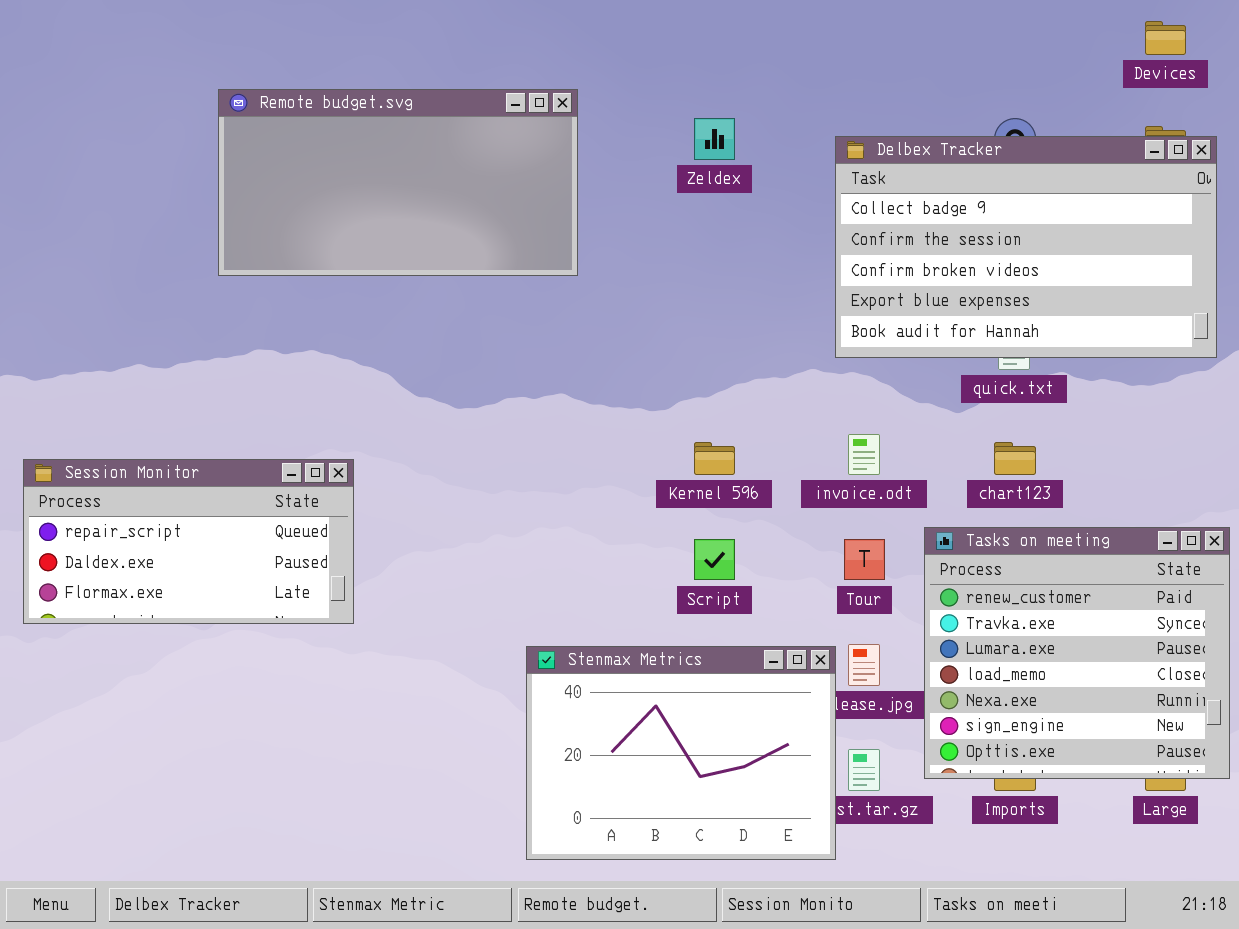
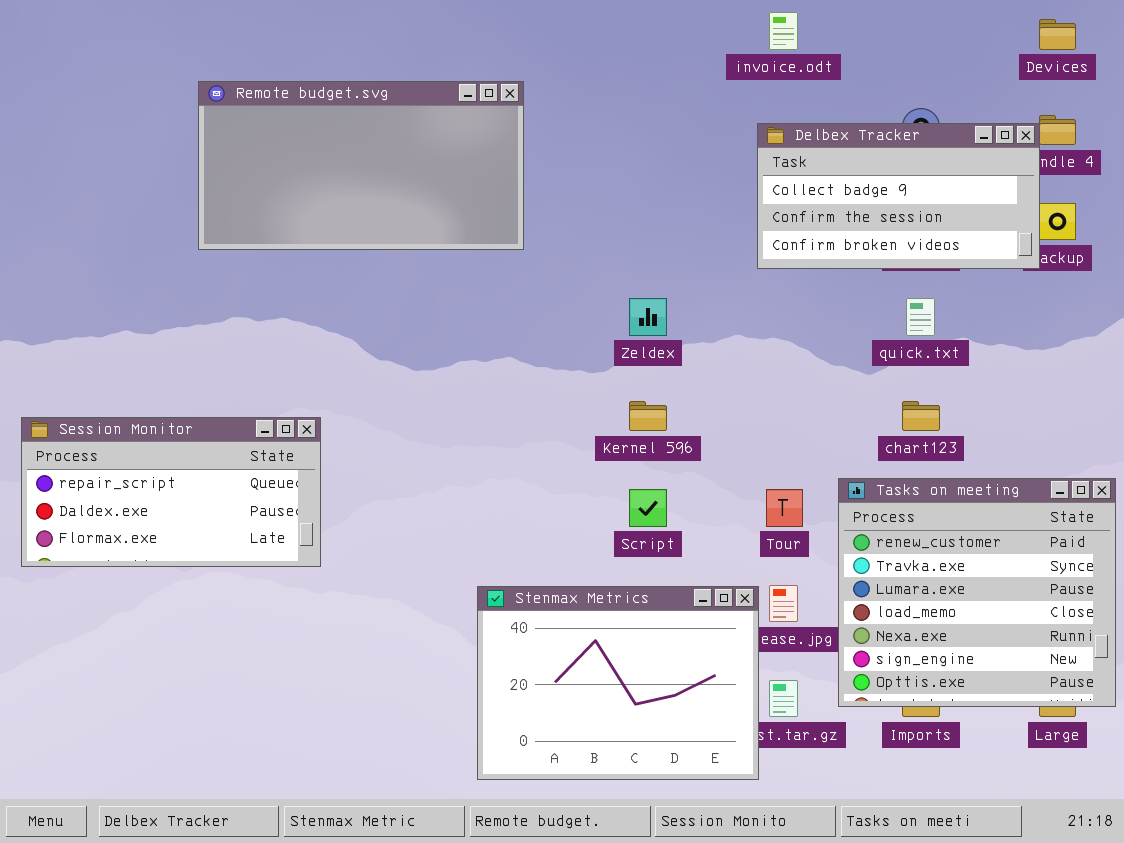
Zeldex: [694,118,735,160] -> [629,298,667,336], moved
Delbex Tracker: [835,136,1217,358] -> [757,123,1040,269], resized
invoice.odt: [848,434,880,475] -> [769,12,798,50], moved

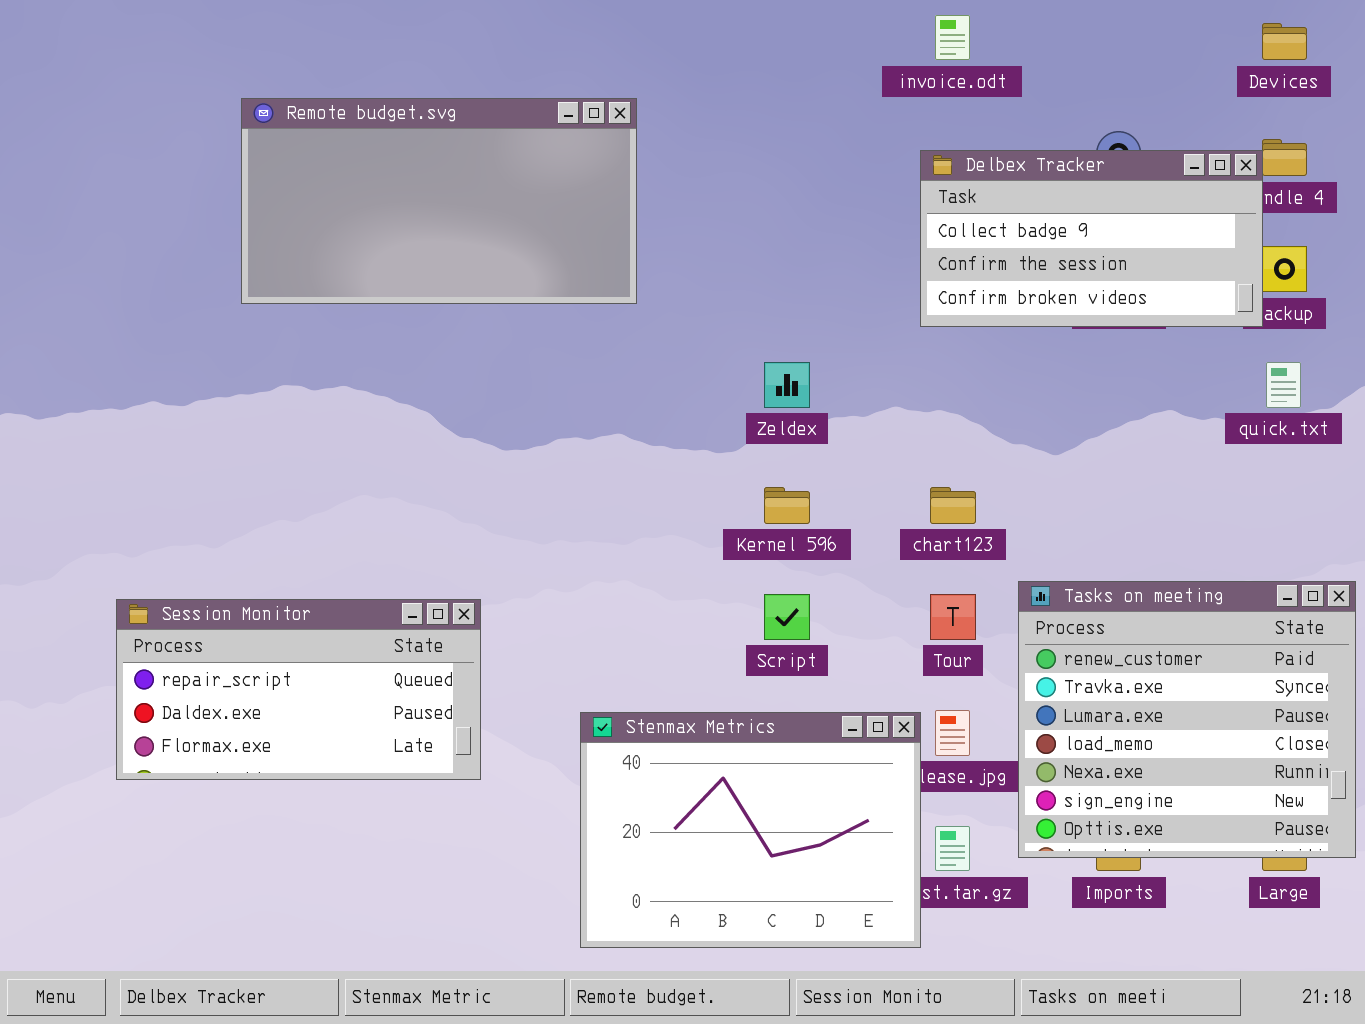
quick.txt: [906,298,935,336] -> [1266,362,1301,408], moved
chart123: [902,401,940,431] -> [930,487,976,524], moved
Session Monitor: [21,417,321,567] -> [116,599,481,780], moved

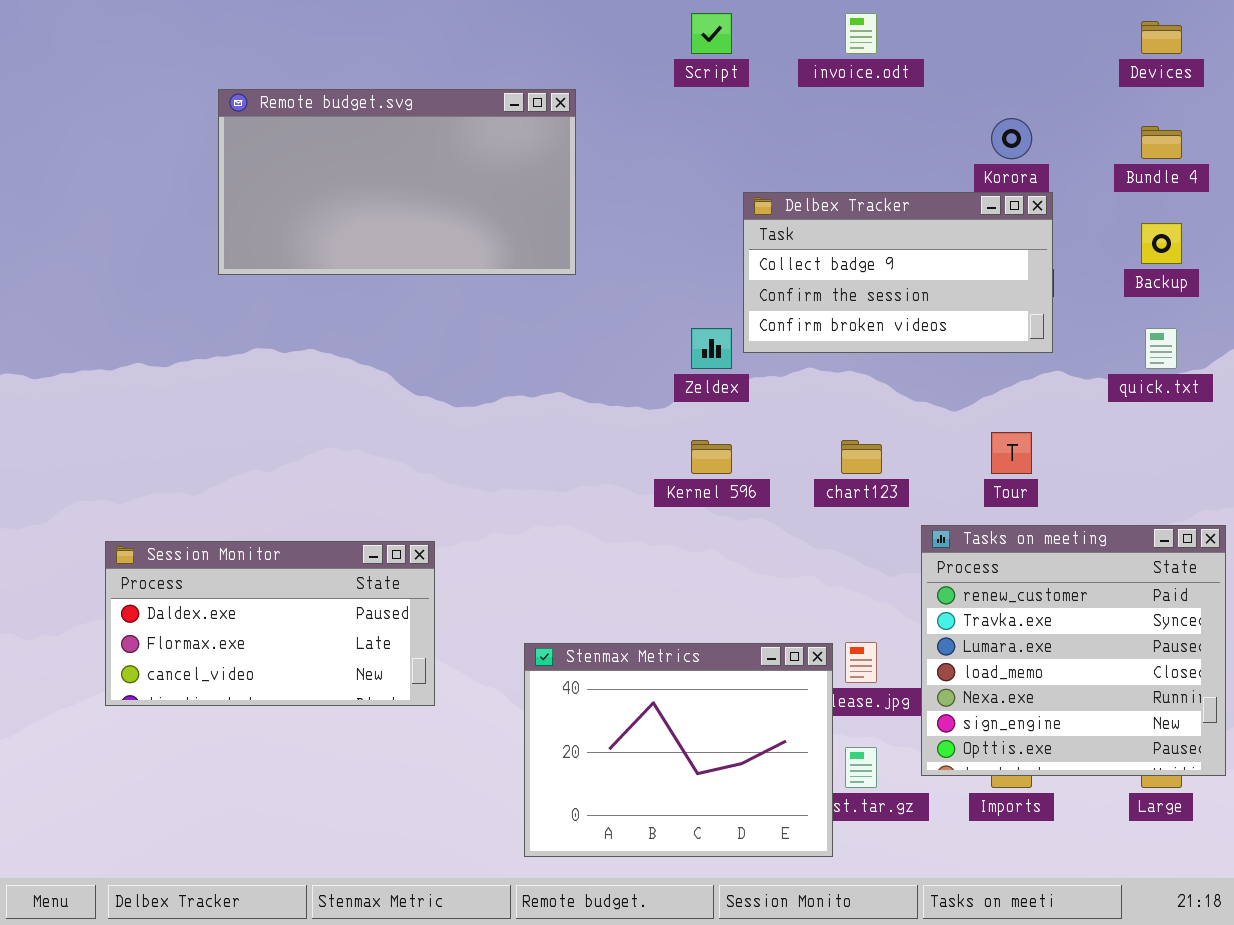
Delbex Tracker: [920,150,1263,327] -> [743,192,1053,353], moved
Script: [764,594,810,640] -> [691,13,732,54], moved
Tour: [930,594,976,640] -> [991,432,1032,474], moved
Session Monitor: [116,599,481,780] -> [105,541,435,706], scrolled down 1 row

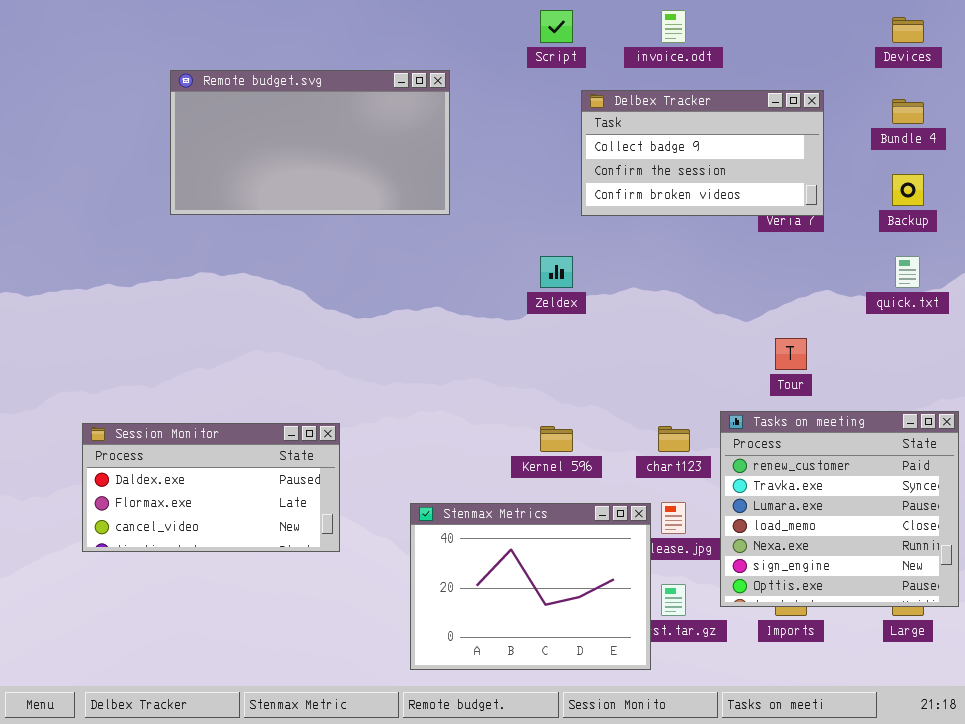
Delbex Tracker: [743,192,1053,353] -> [581,90,824,216], moved
Kernel 596: [691,440,732,474] -> [540,426,573,452], moved
chart123: [841,440,882,474] -> [658,426,690,452], moved

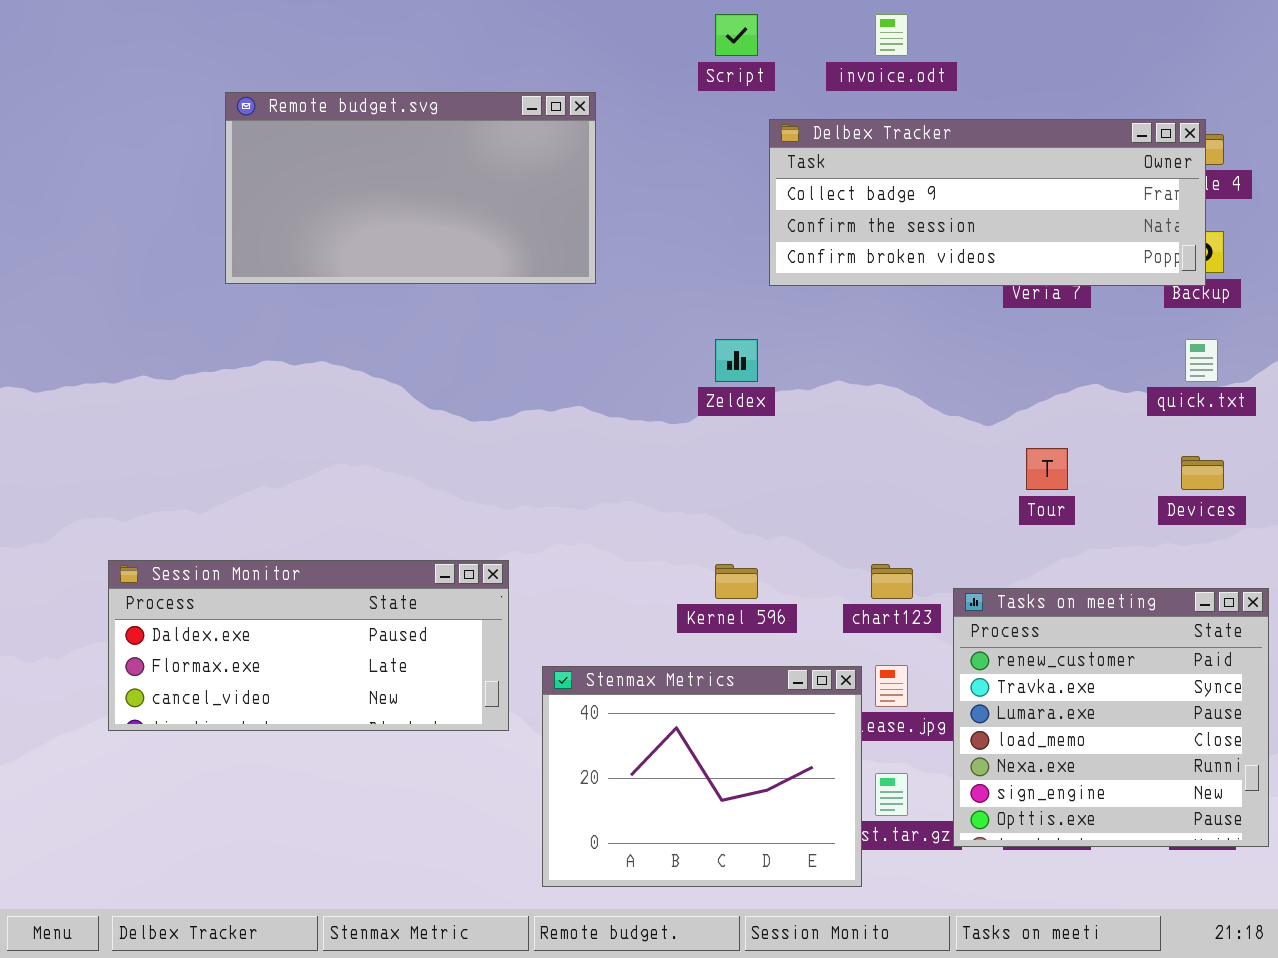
Devices: [892,17,924,43] -> [1181,456,1224,490], moved
Delbex Tracker: [581,90,824,216] -> [769,119,1206,286], resized
Tasks on meeting: [720,411,959,607] -> [953,588,1269,847], moved
Session Monitor: [82,423,340,552] -> [108,560,509,731], resized

